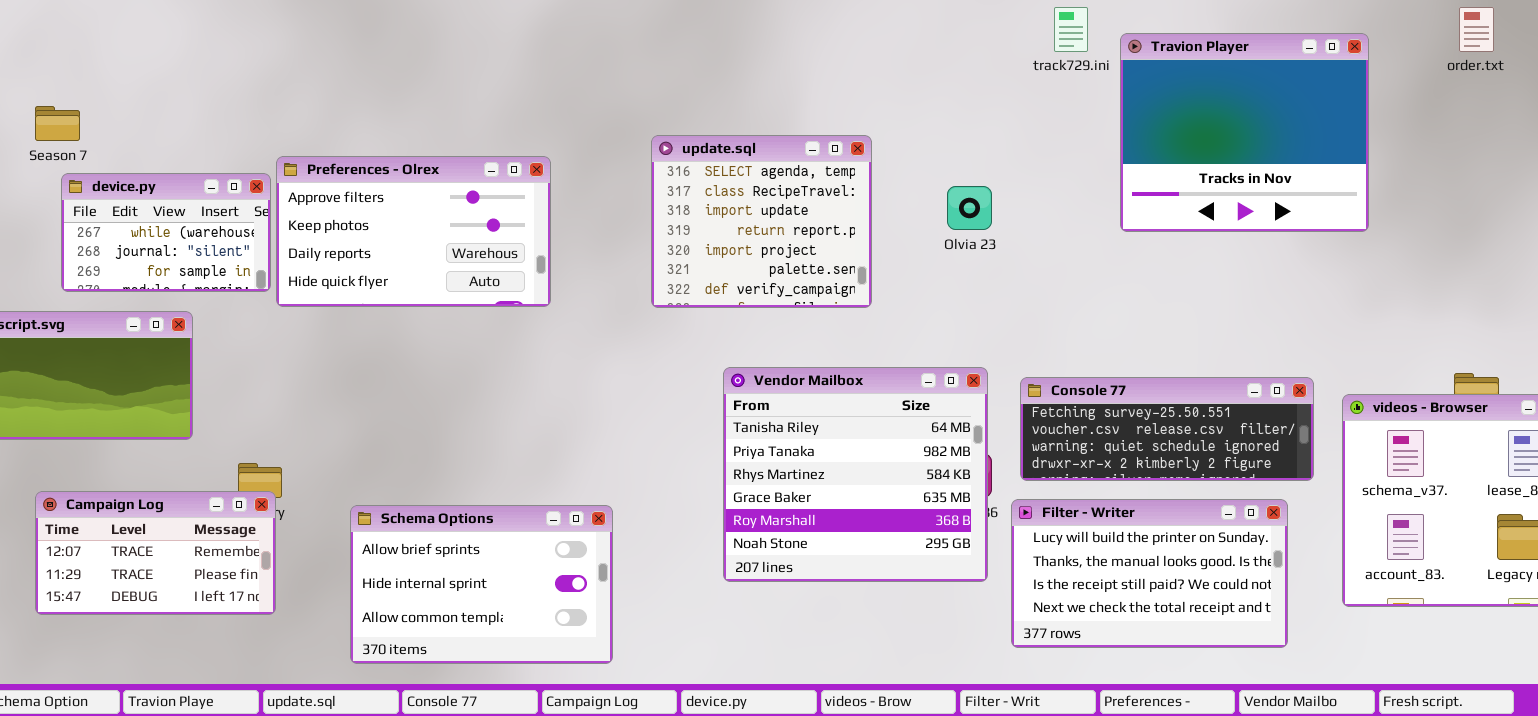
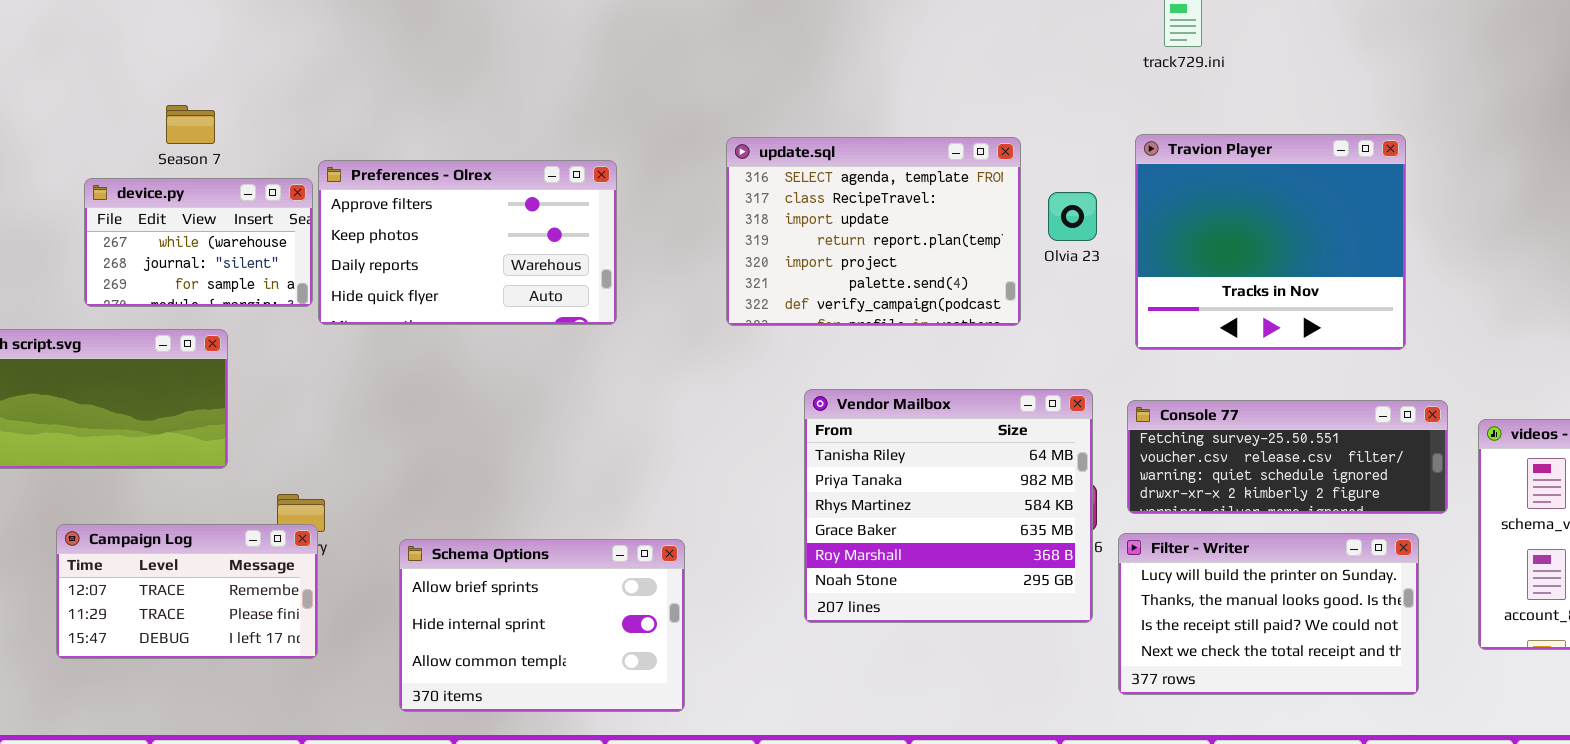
Travion Player: [1120,33,1369,232] -> [1135,134,1406,350], moved
Season 7: [35,106,80,141] -> [166,105,215,144], moved
update.sql: [651,135,872,308] -> [726,137,1021,326], resized

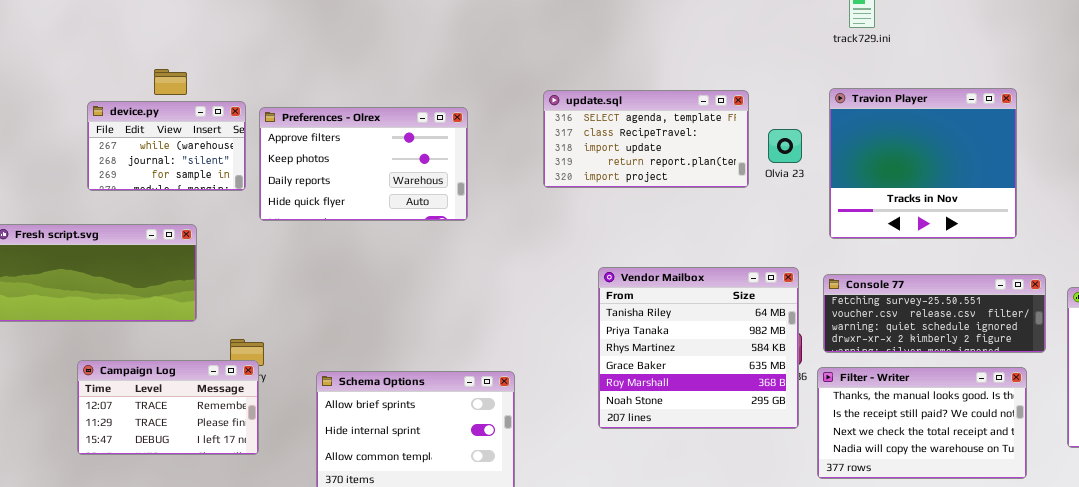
update.sql: [726,137,1021,326] -> [543,90,749,188], resized
device.py: [84,178,313,307] -> [87,101,246,191], moved
Filter - Writer: [1118,533,1419,695] -> [817,367,1027,479], scrolled down 1 row

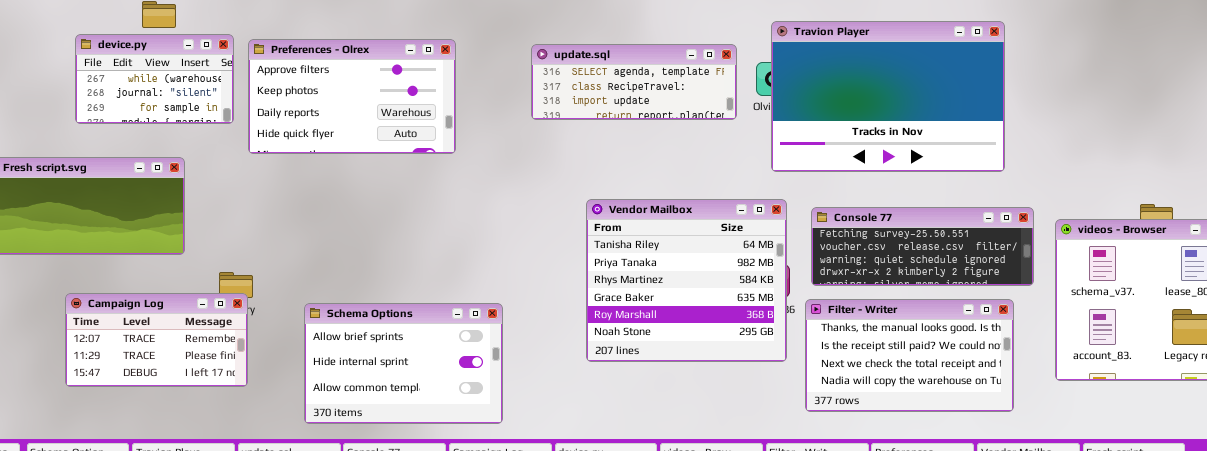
Travion Player: [829,88,1017,239] -> [771,21,1005,172], resized
update.sql: [543,90,749,188] -> [531,44,737,120], resized

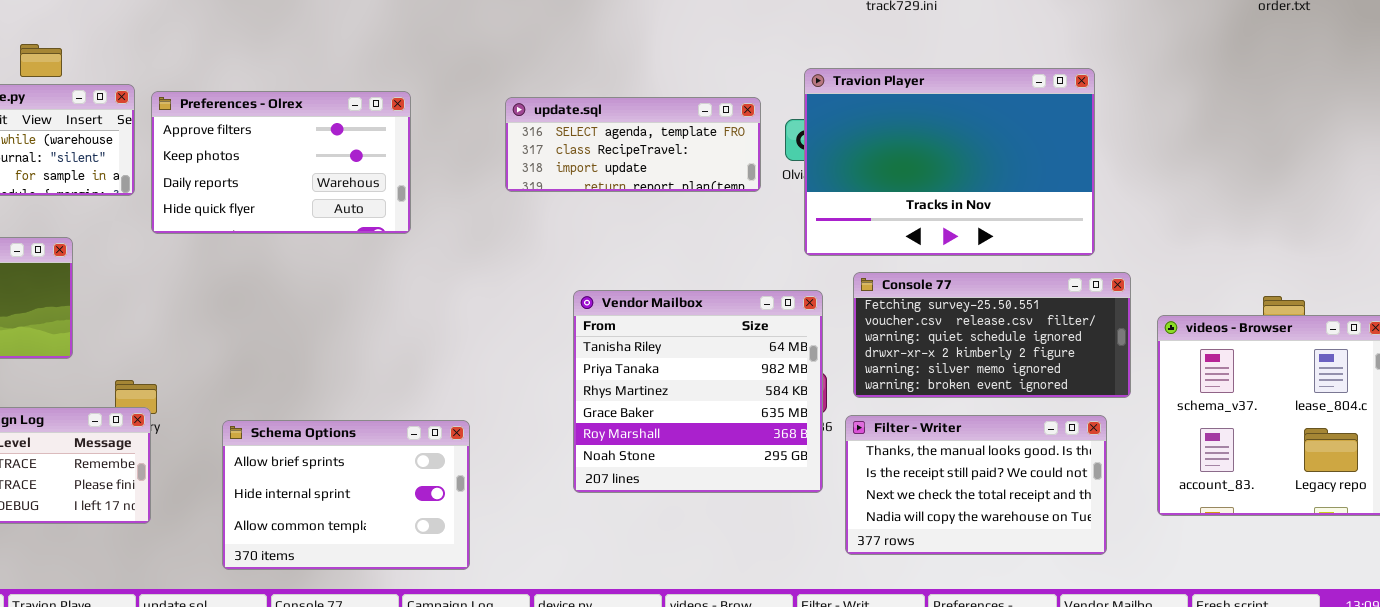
Console 77: [811,207,1034,286] -> [853,272,1131,398], resized

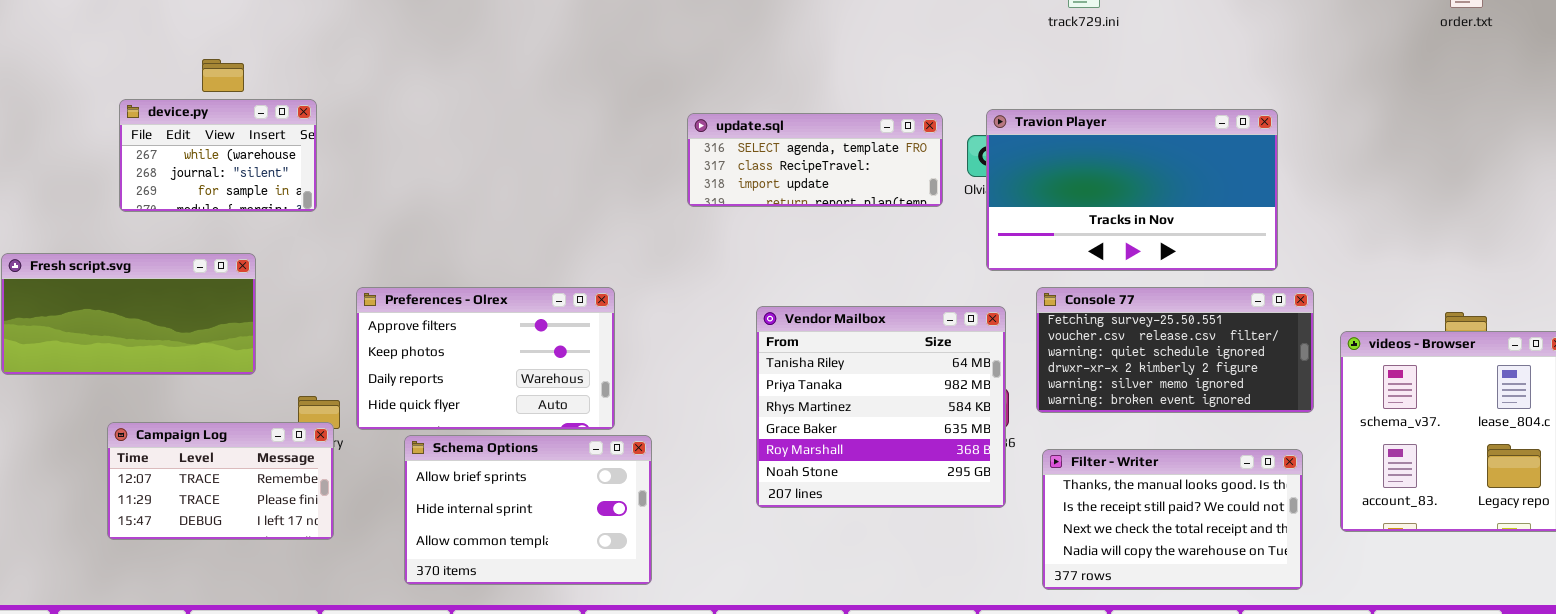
Travion Player: [804,68,1095,256] -> [986,109,1278,271], resized
Preferences - Olrex: [151,91,411,234] -> [356,287,615,430], moved
Filter - Writer: [845,415,1107,555] -> [1042,449,1303,590], moved

